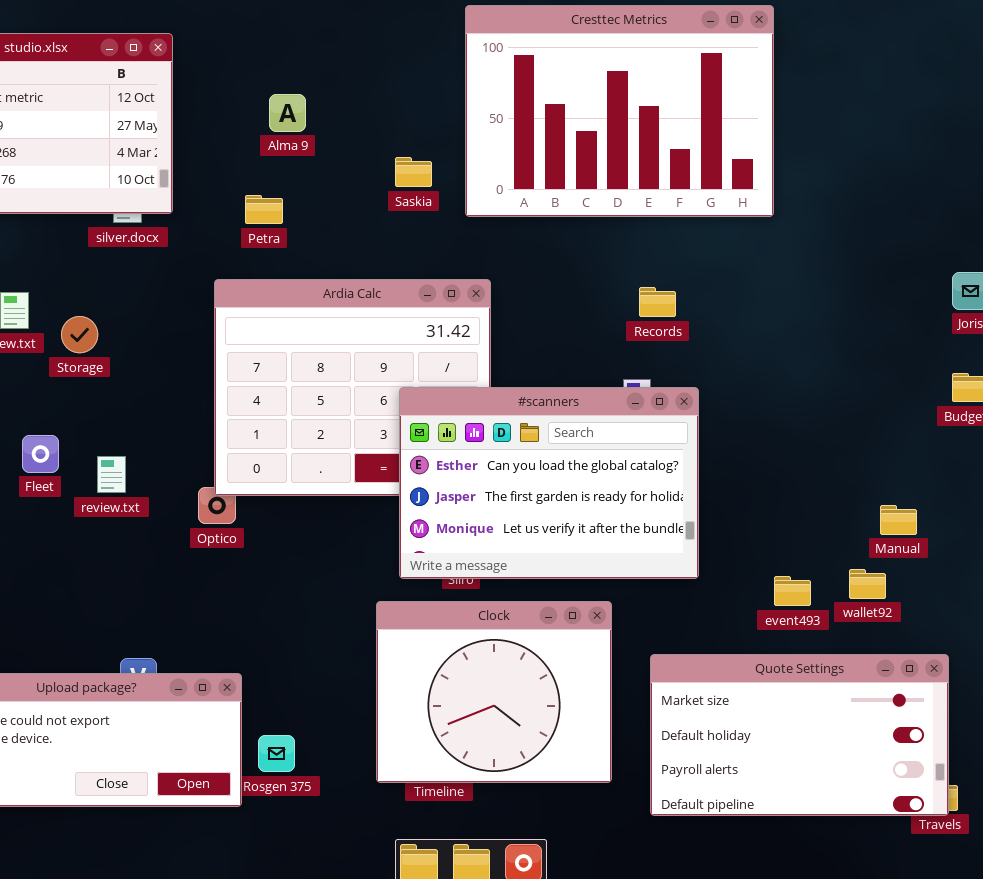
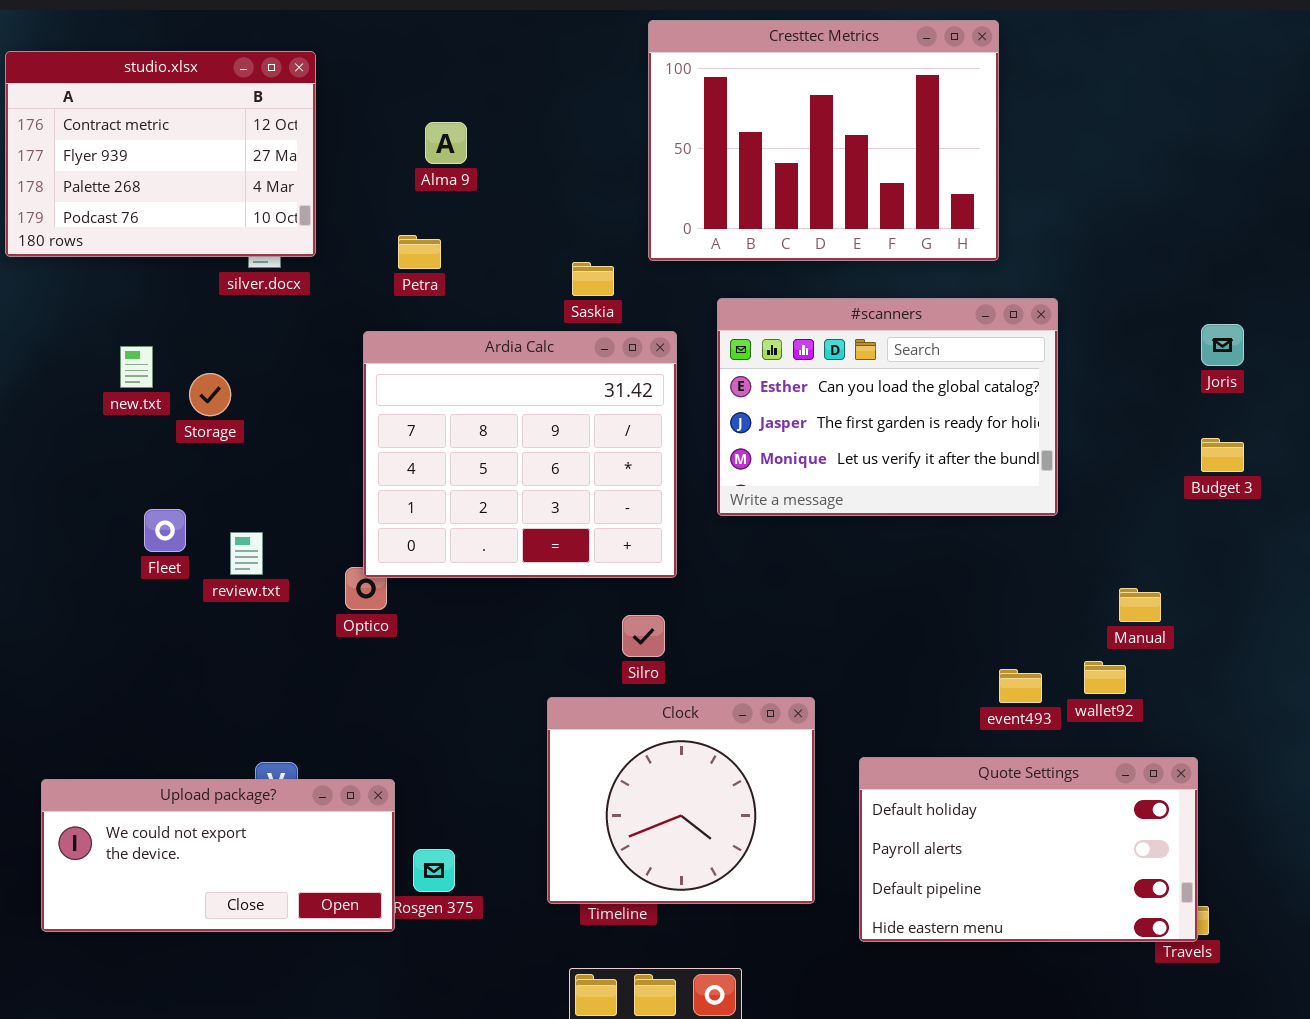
Saskia: [395,157,432,187] -> [572,262,614,296], moved
#scanners: [399,387,699,579] -> [717,298,1058,516], moved
Quote Settings: [650,654,949,816] -> [859,757,1198,942], scrolled down 1 row

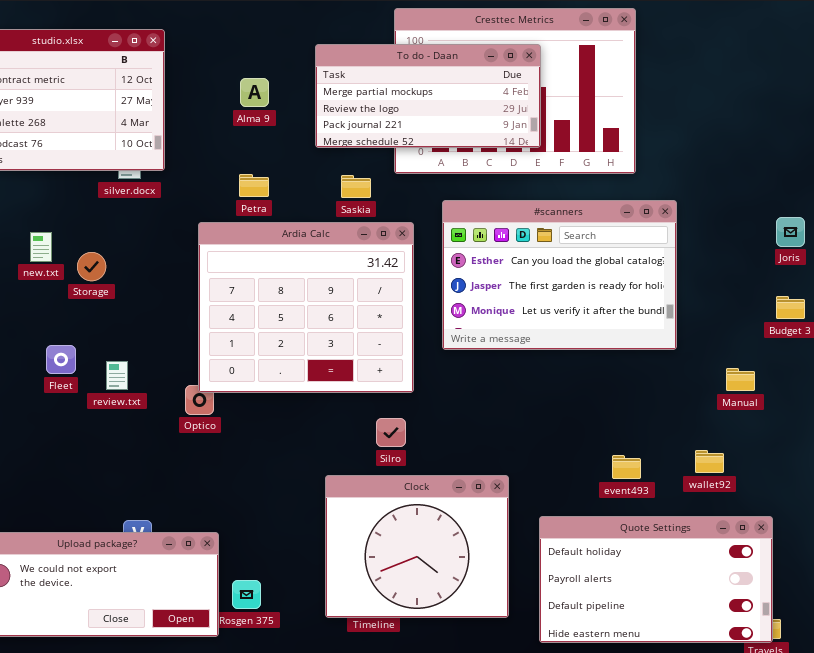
To do - Daan: none -> [315,44,541,148], opened
Petra: [398,235,441,269] -> [239,174,269,197], moved
Manual: [1119,588,1161,622] -> [726,368,755,391], moved
event493: [999,669,1042,703] -> [612,455,641,479], moved

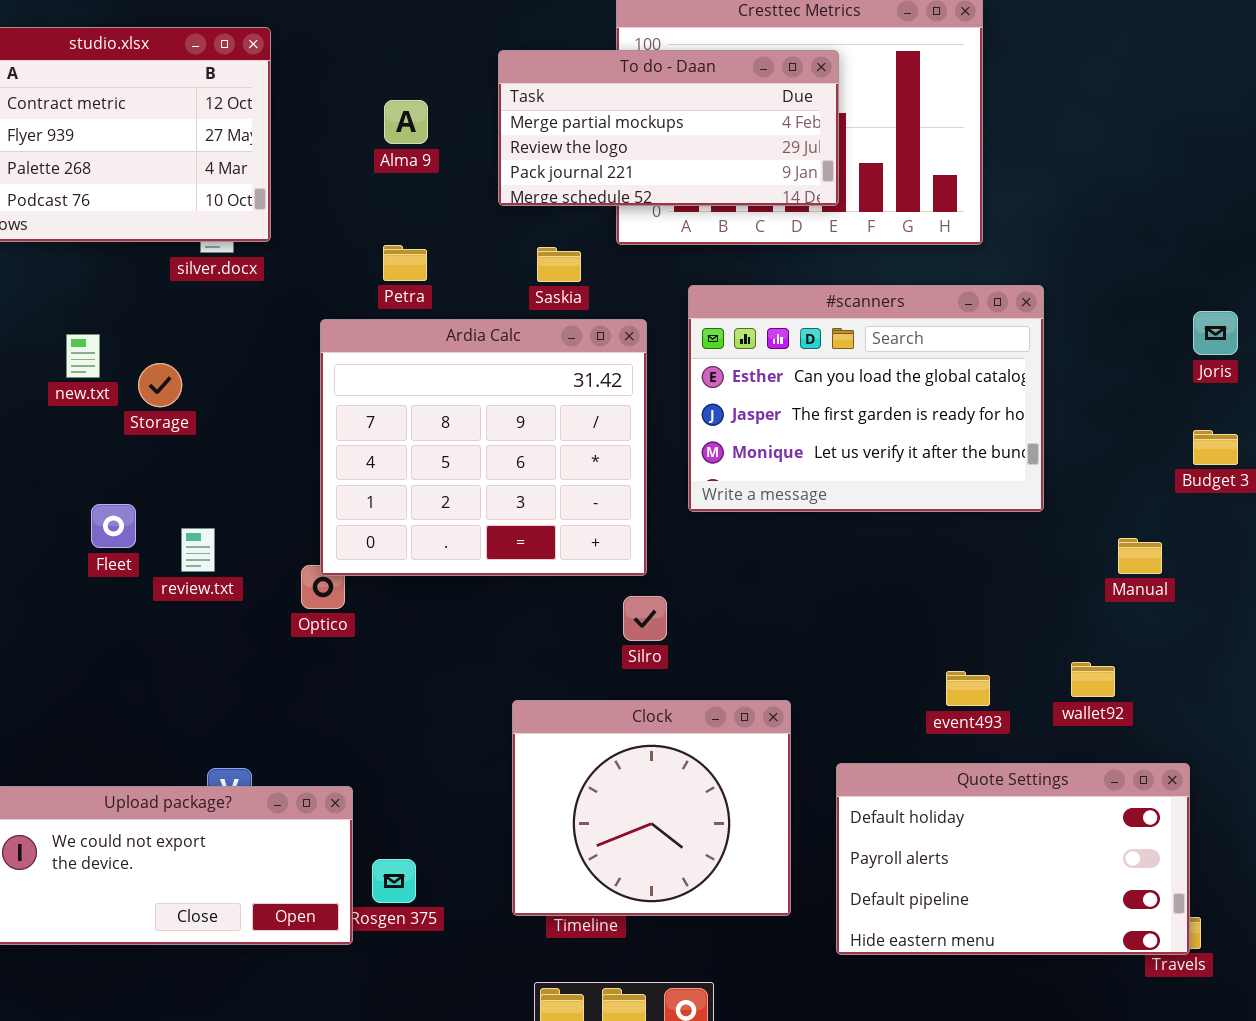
Silro: [376,418,406,447] -> [623,596,667,641], moved

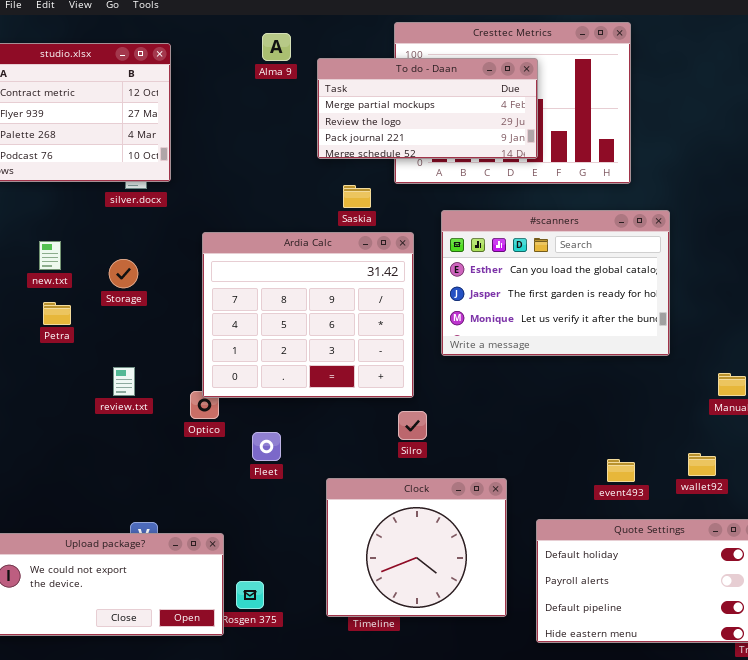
Alma 9: [384,100,428,144] -> [262,33,291,61], moved
Petra: [383,245,427,281] -> [43,302,71,325], moved
Storage: [138,363,182,407] -> [109,259,138,288], moved
Fleet: [91,504,136,548] -> [252,432,281,461], moved

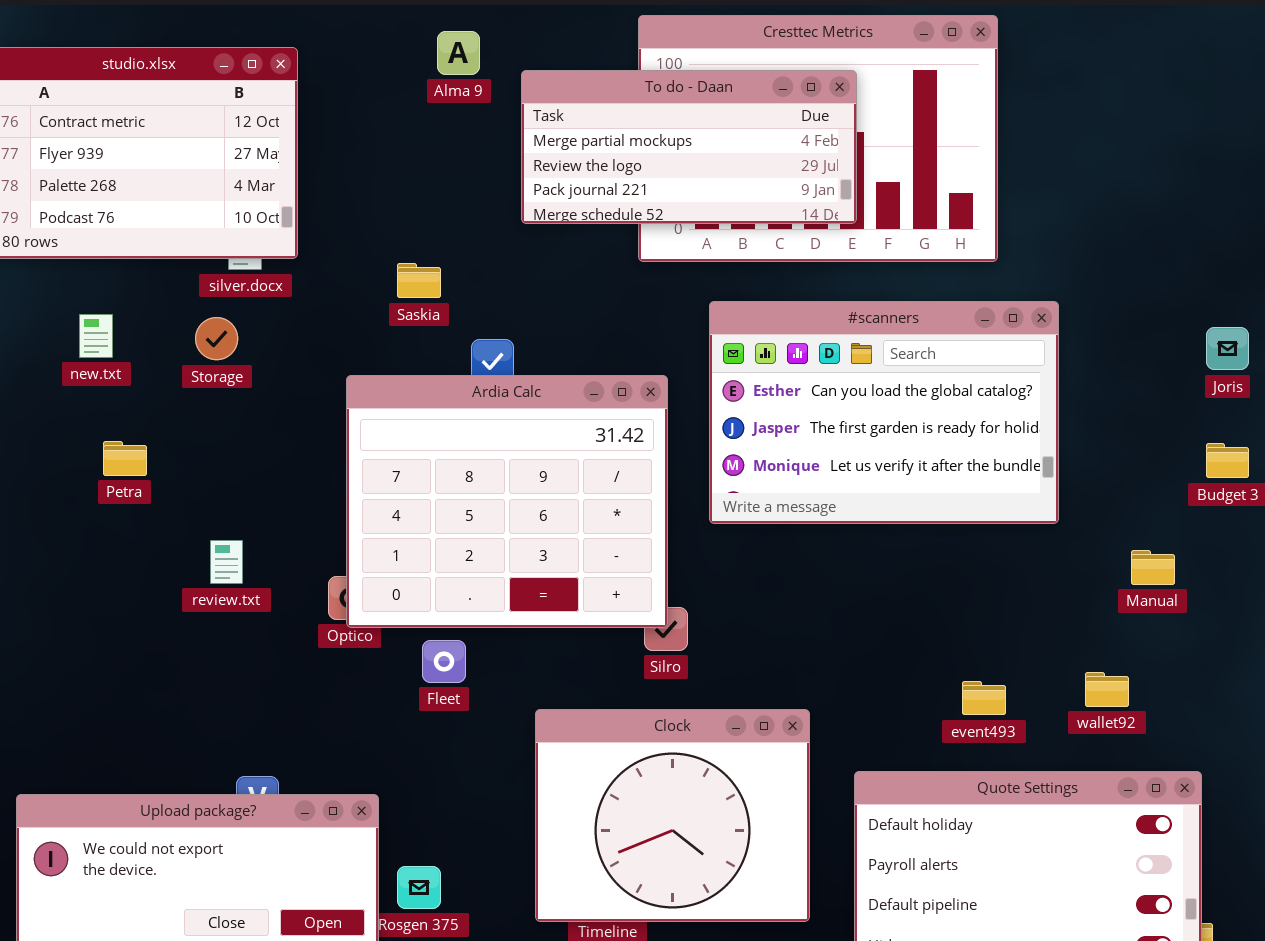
Saskia: [343,185,371,208] -> [397,263,441,298], moved
Ardia Calc: [202,232,414,398] -> [346,375,668,628], moved
new.txt: [39,241,61,270] -> [79,314,113,358], moved
Storage: [109,259,138,288] -> [195,317,238,360], moved

